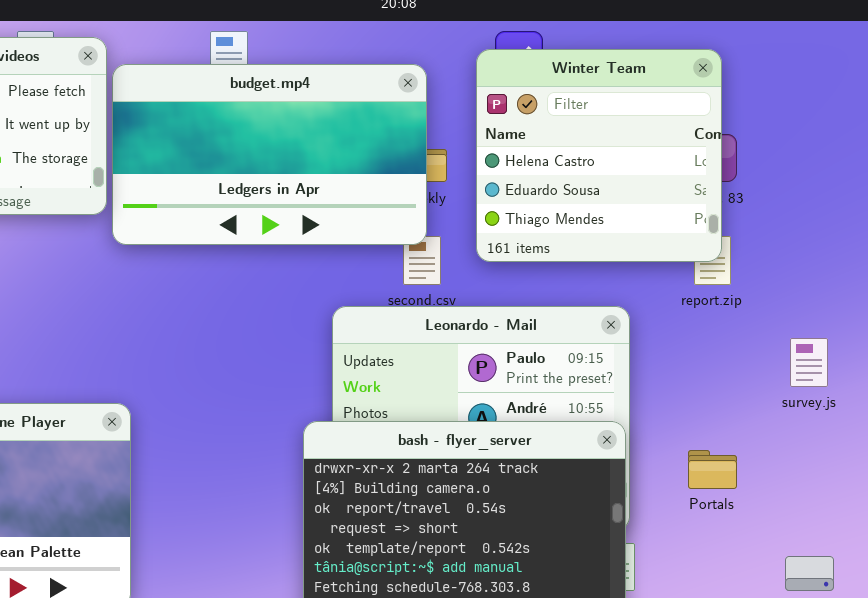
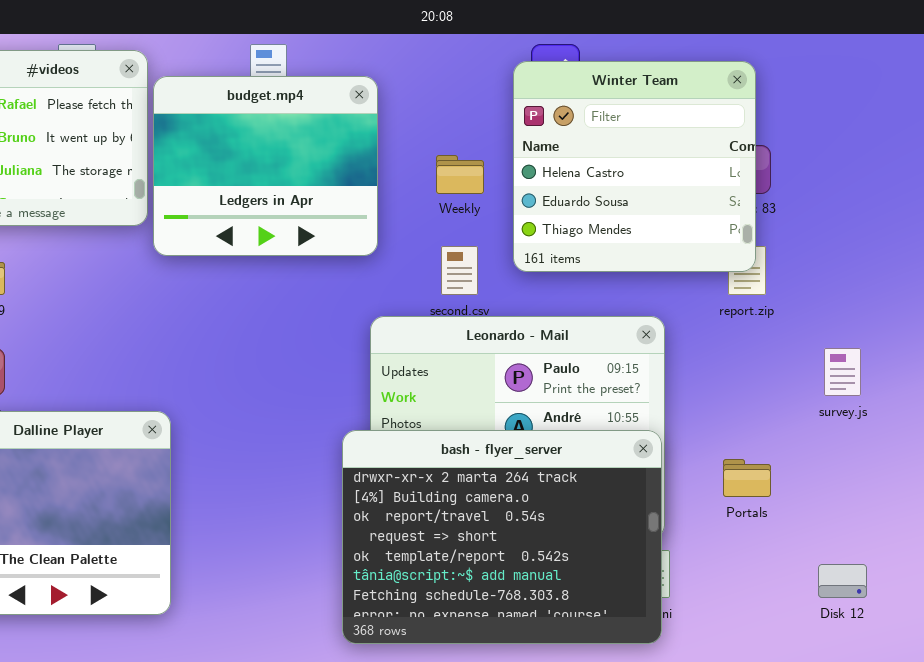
budget.mp4: [112,64,427,245] -> [153,76,378,256], resized

